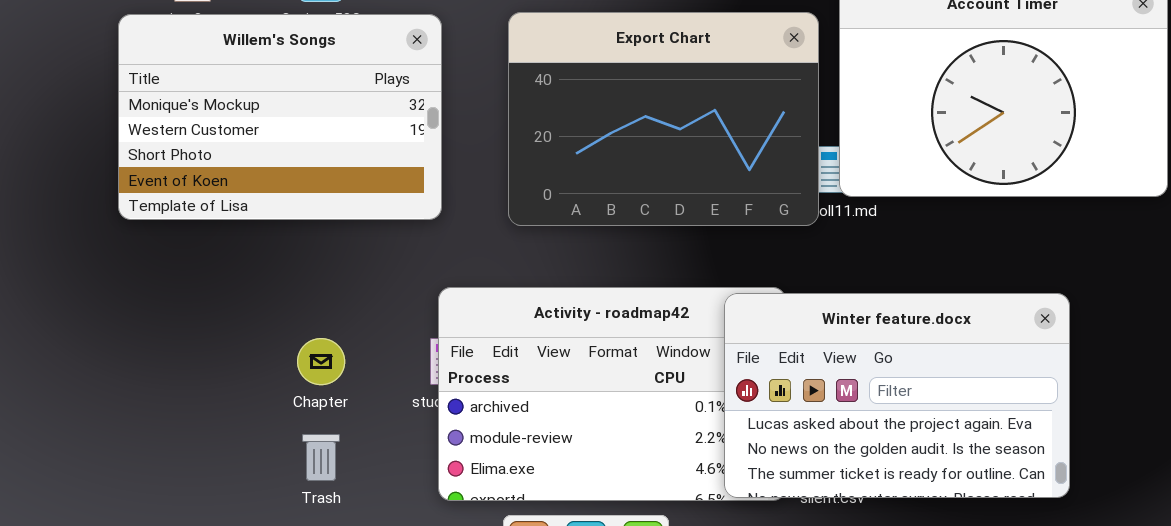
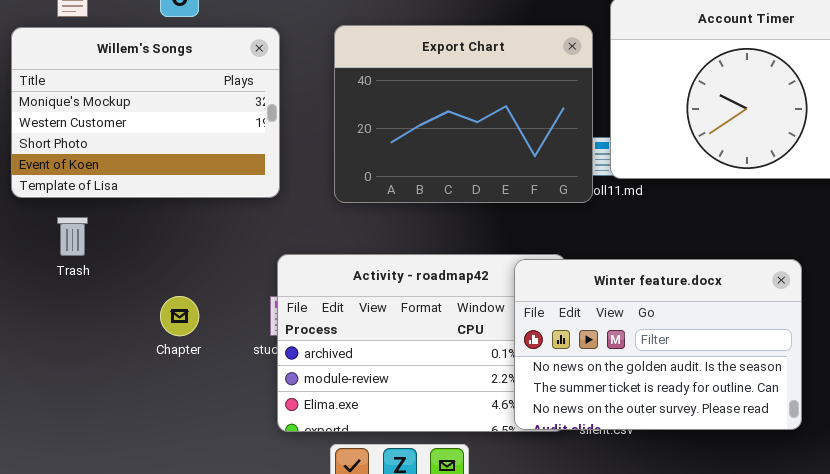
Winter feature.docx: [724,293,1070,498] -> [514,259,802,430], scrolled down 1 row
Trash: [302,434,340,481] -> [57,217,88,256], moved

